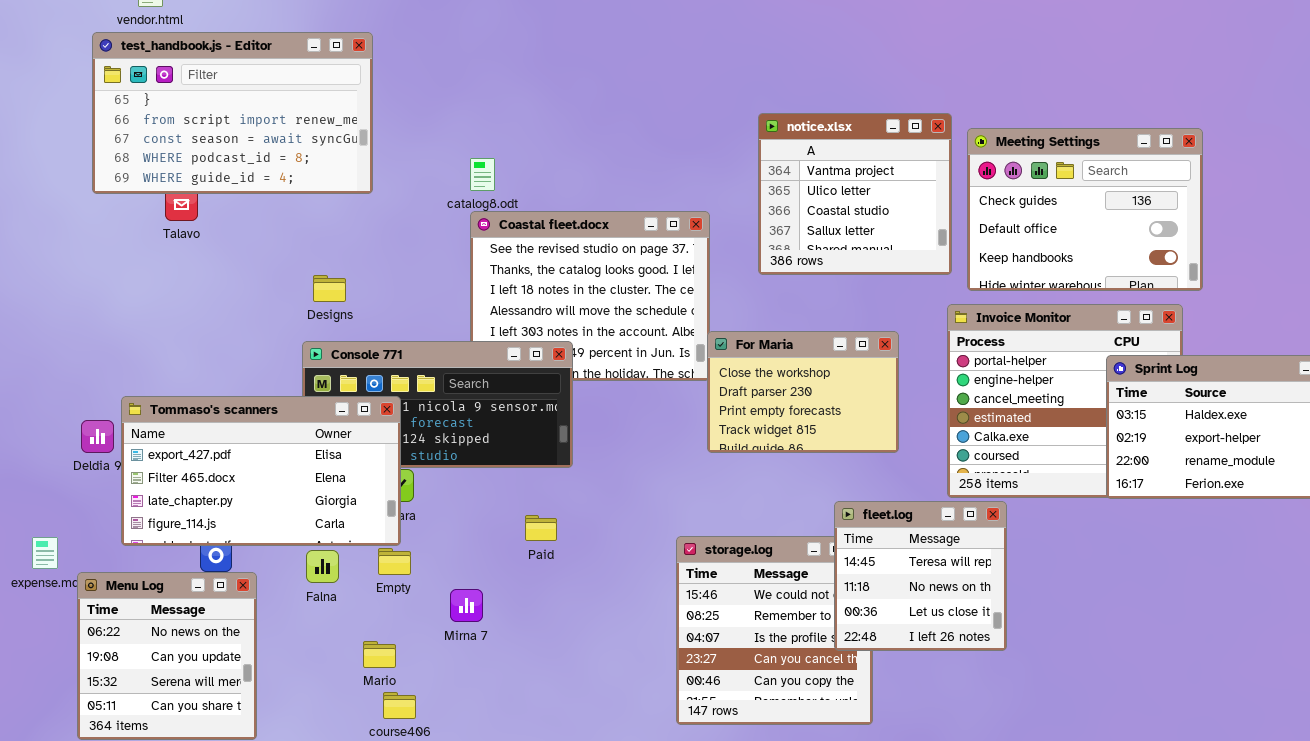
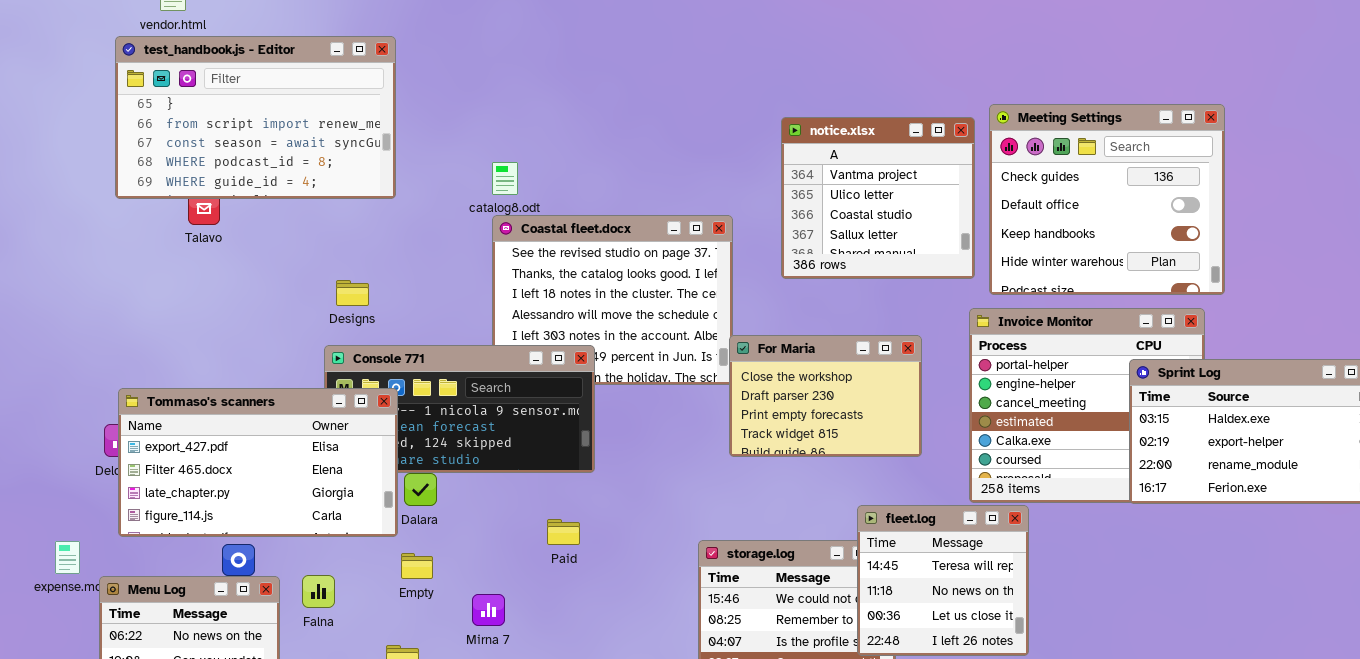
Meeting Settings: [967,128,1203,291] -> [989,104,1225,295], resized
Tommaso's scanners: [121,396,401,546] -> [118,388,398,537], moved
Falna: [306,550,339,583] -> [302,575,335,608], moved

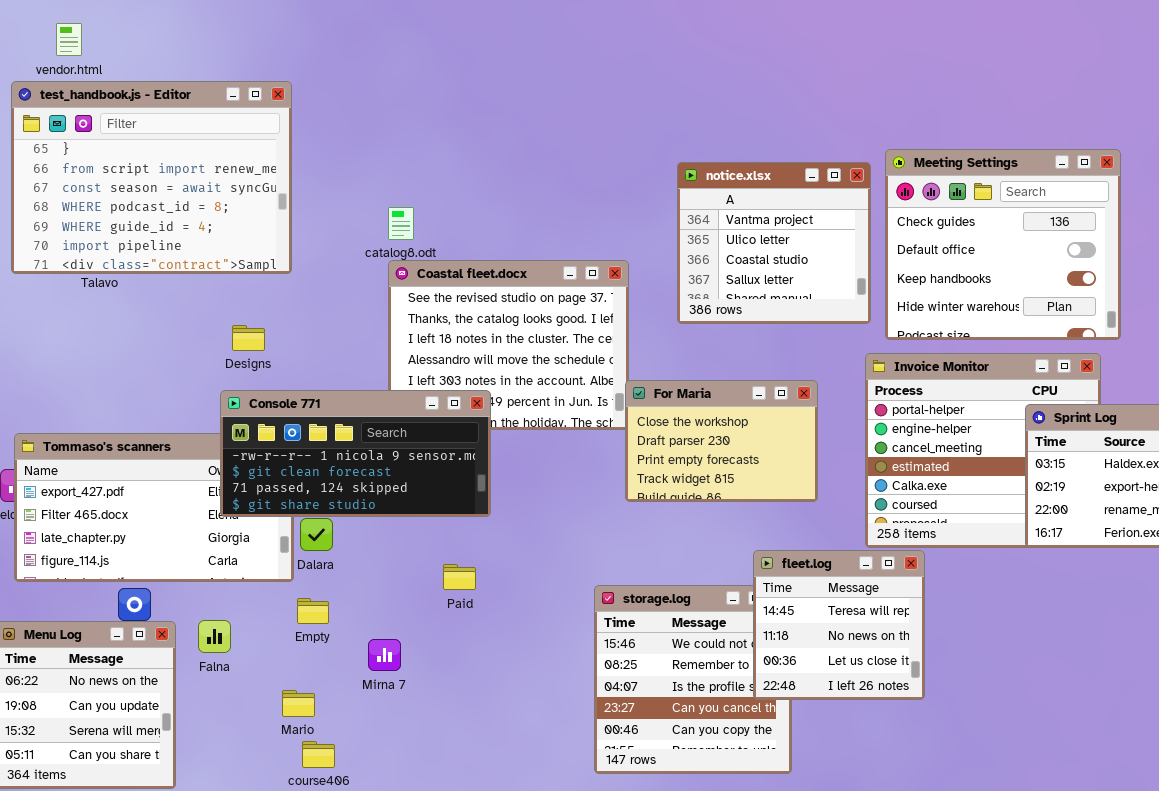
test_handbook.js - Editor: [115,36,396,199] -> [11,81,292,274], resized
Console 771: [324,345,595,473] -> [220,390,491,517], raised

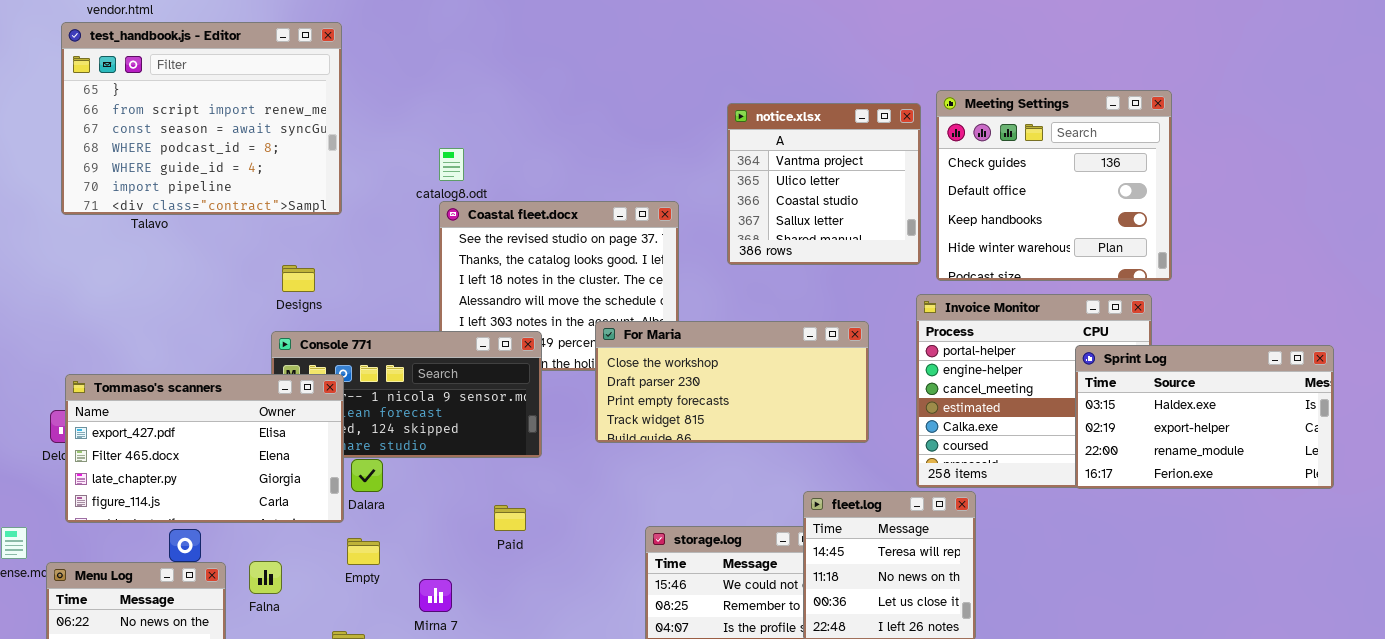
For Maria: [625,380,818,502] -> [595,321,869,443], resized
Tommaso's scanners: [14,433,294,582] -> [65,374,344,523], raised

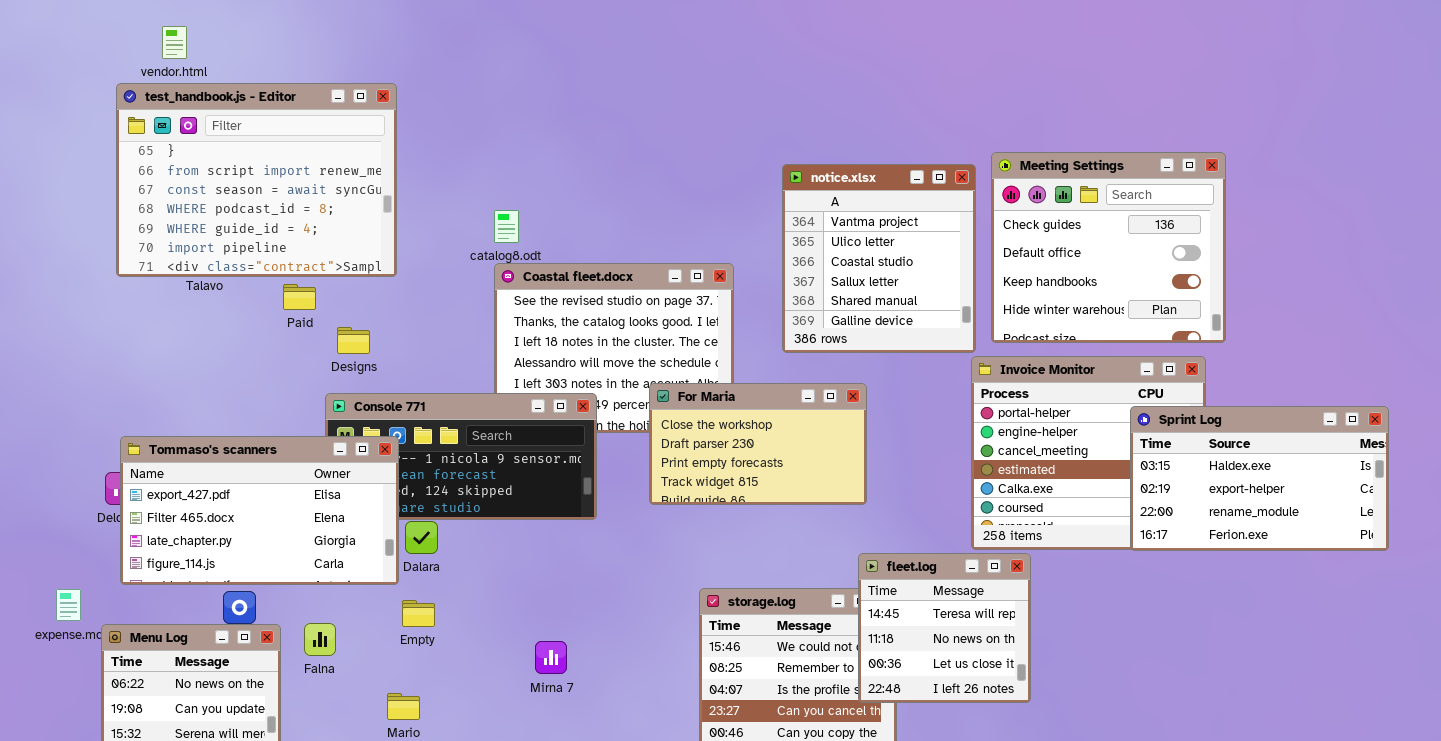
notice.xlsx: [727,103,921,265] -> [782,164,976,353], resized
For Maria: [595,321,869,443] -> [649,383,867,505], resized
Paid: [494,505,526,531] -> [283,284,316,310], moved
Mirna 7: [419,579,452,612] -> [535,641,567,674], moved

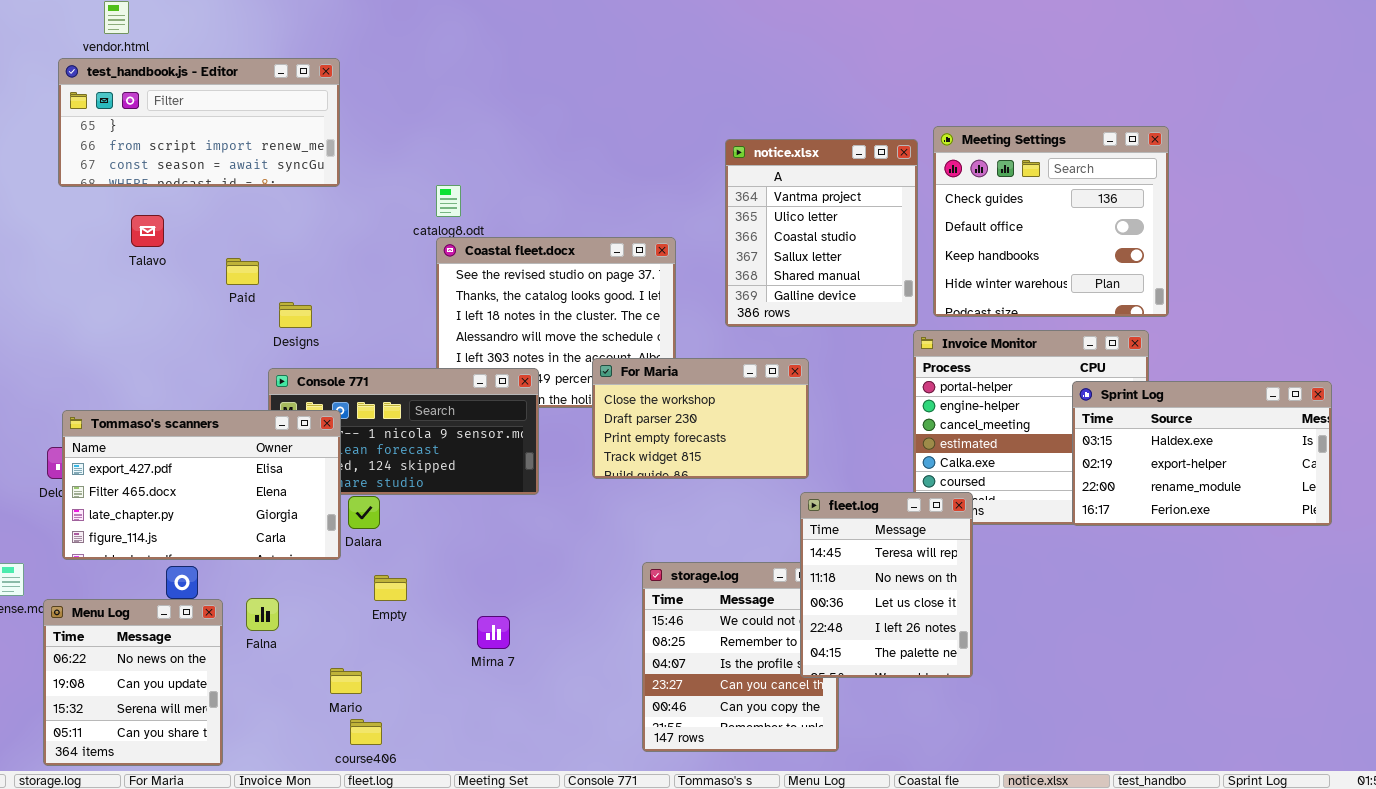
test_handbook.js - Editor: [116,83,397,277] -> [58,58,340,187], resized
fleet.log: [858,553,1031,703] -> [800,492,973,678], resized
Empty: [402,600,435,627] -> [374,575,407,601], moved

